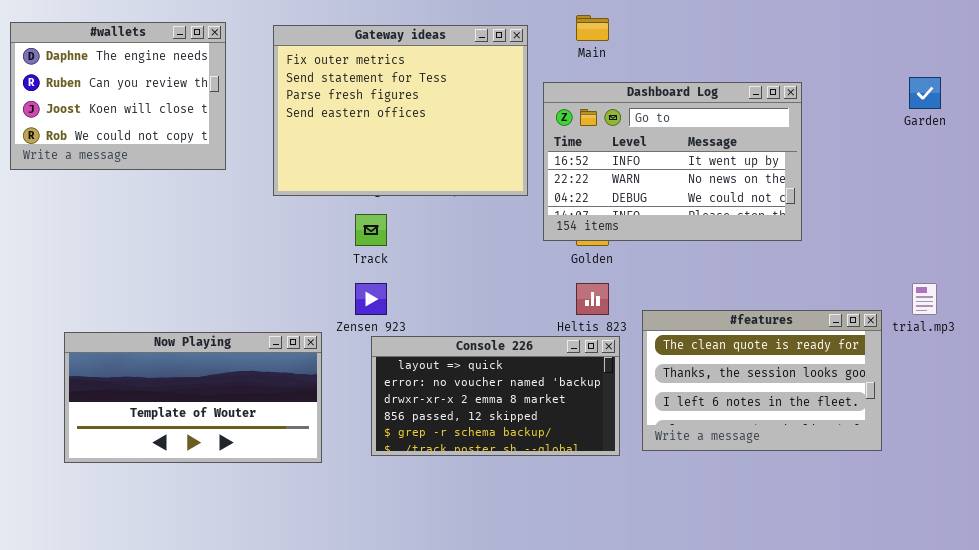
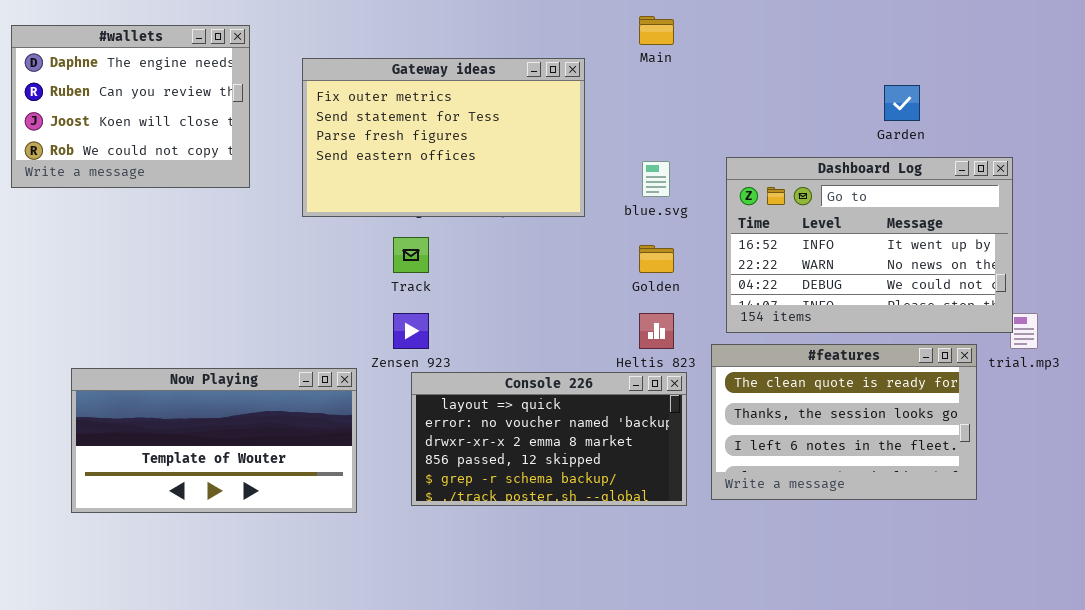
Gateway ideas: [273,25,528,196] -> [302,58,585,217], resized
Garden: [909,77,941,109] -> [884,85,920,121], moved
Dashboard Log: [543,82,802,241] -> [726,157,1013,333], moved

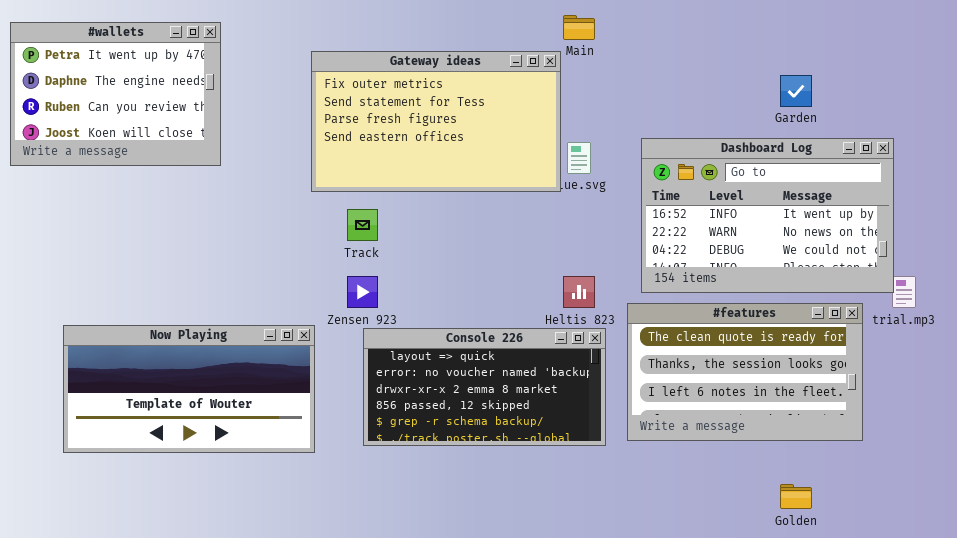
#wallets: [11,25,250,188] -> [10,22,221,166], scrolled up 1 row
Gateway ideas: [302,58,585,217] -> [311,51,561,192], moved
Golden: [639,245,674,273] -> [780,484,812,509], moved

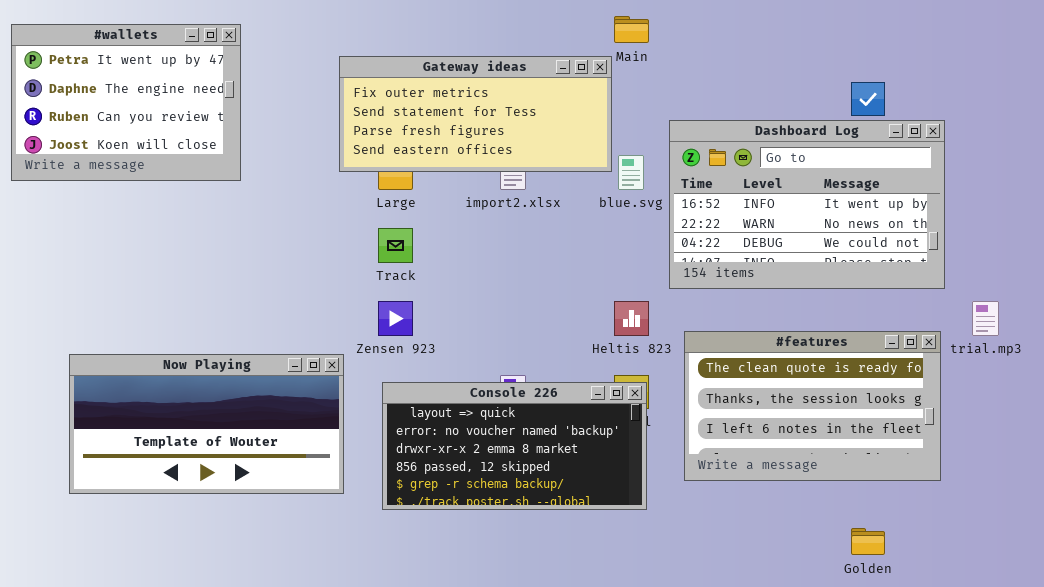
Gateway ideas: [311,51,561,192] -> [339,56,612,172], resized
Dashboard Log: [641,138,894,293] -> [669,120,945,289], moved
Console 226: [363,328,606,446] -> [382,382,647,510], moved

